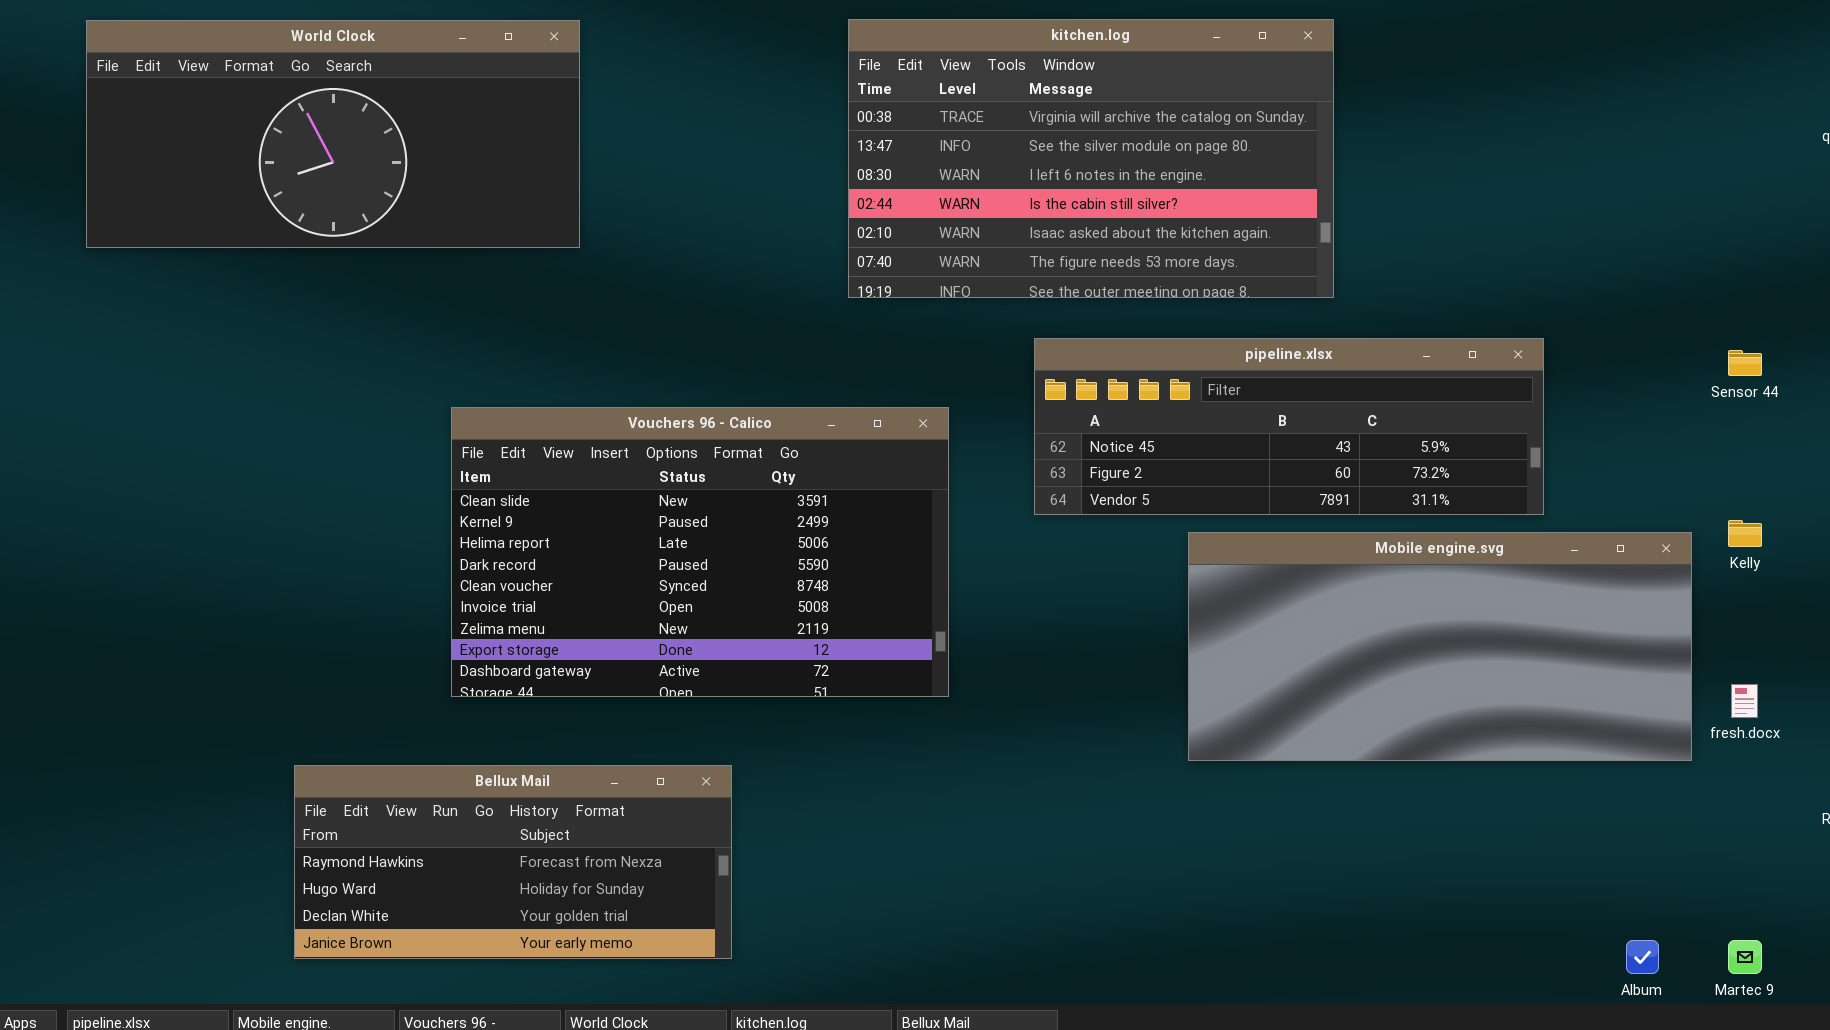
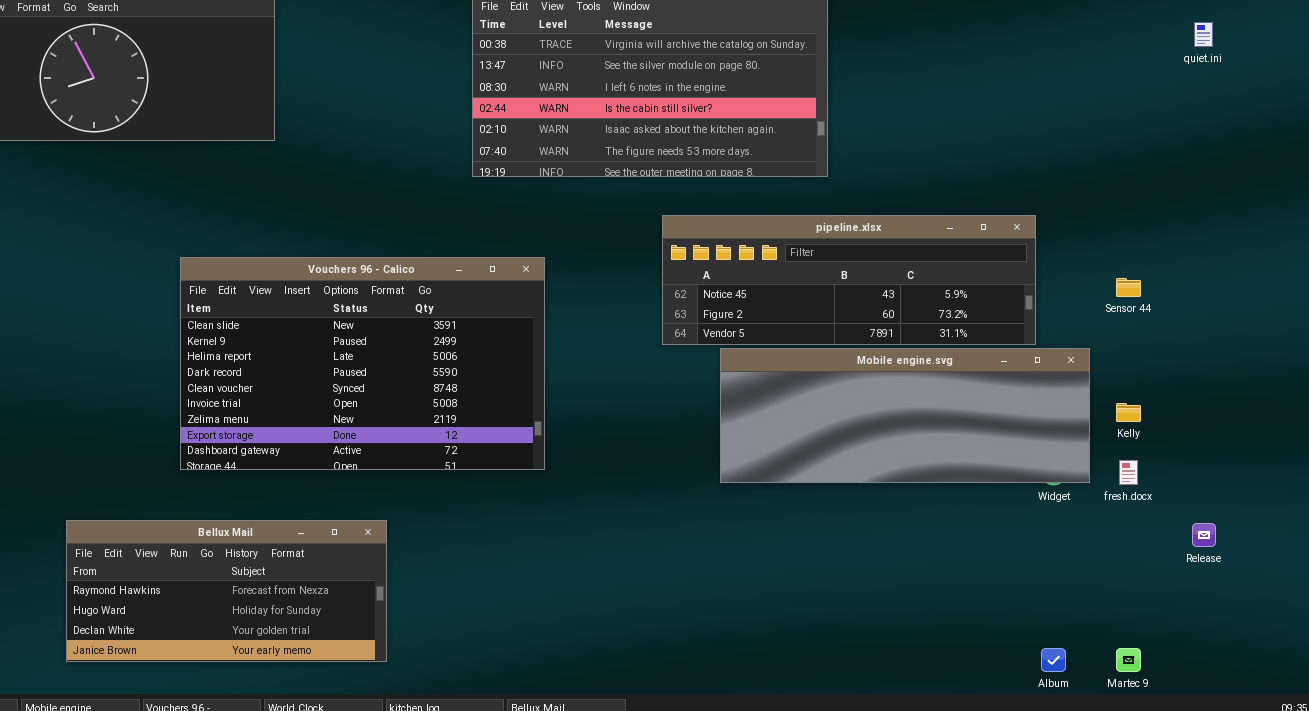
pipeline.xlsx: [1034,338,1544,515] -> [662,215,1036,345], moved
Sensor 44: [1728,350,1762,376] -> [1116,278,1141,297], moved
Kelly: [1728,520,1762,547] -> [1116,403,1141,422], moved
Mobile engine.svg: [1188,532,1692,761] -> [720,348,1090,483], resized

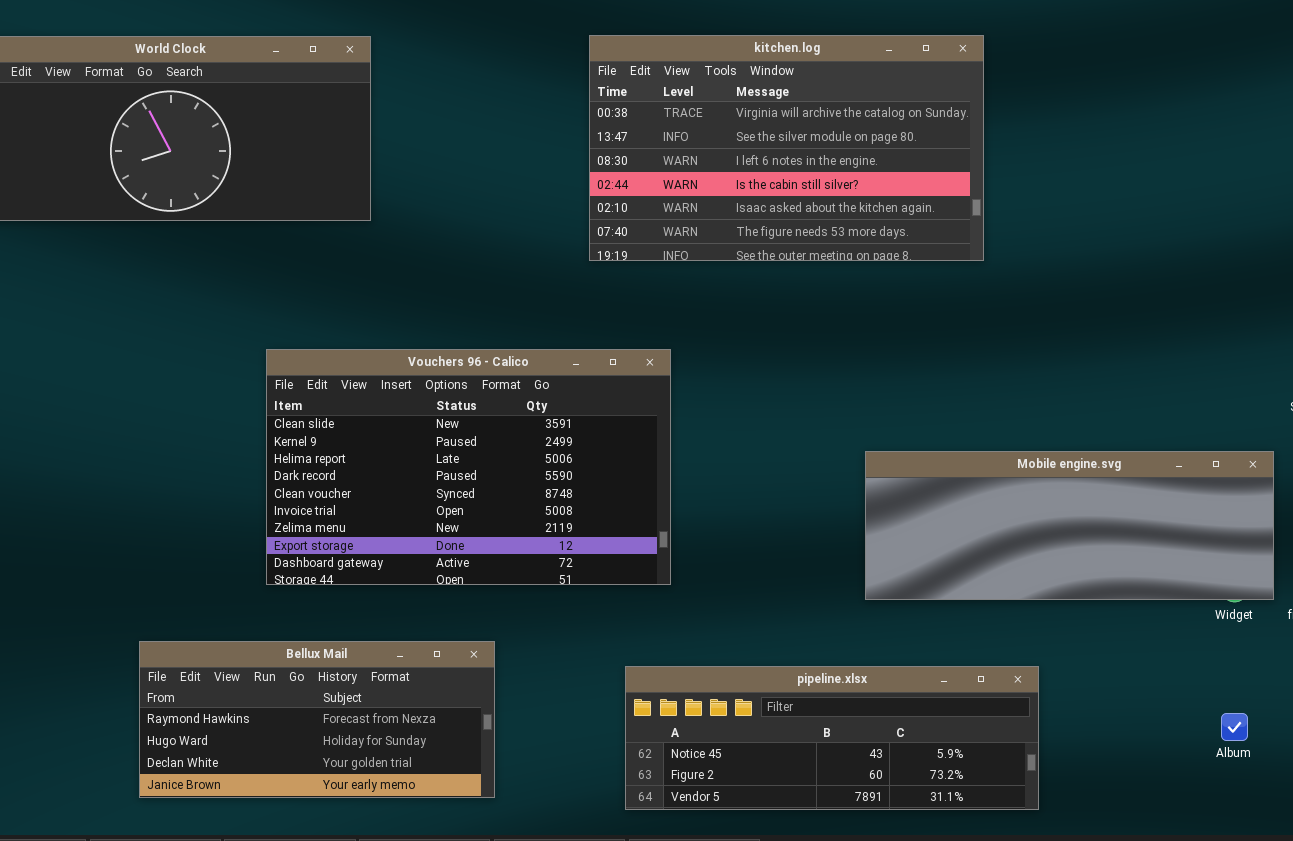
pipeline.xlsx: [662,215,1036,345] -> [625,666,1039,810], moved
Album: [1041,648,1066,672] -> [1221,713,1248,741], moved

